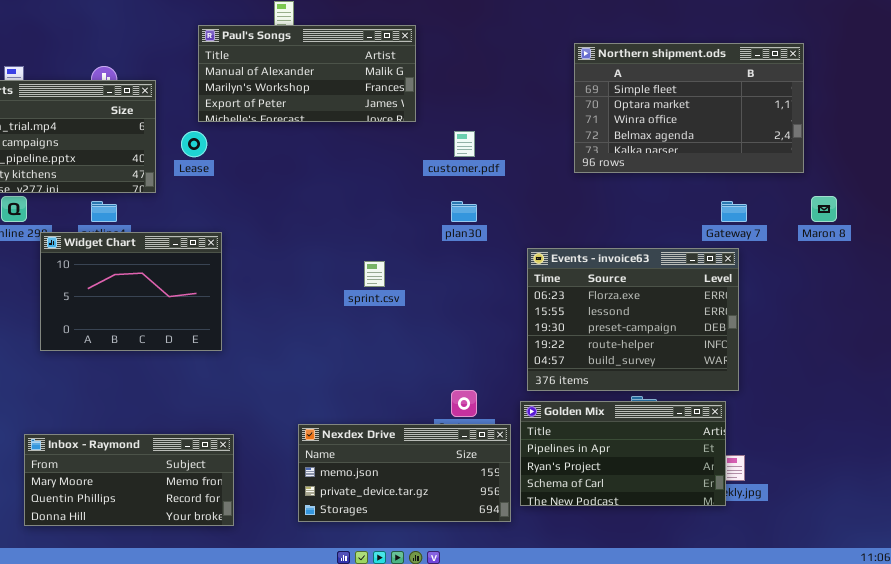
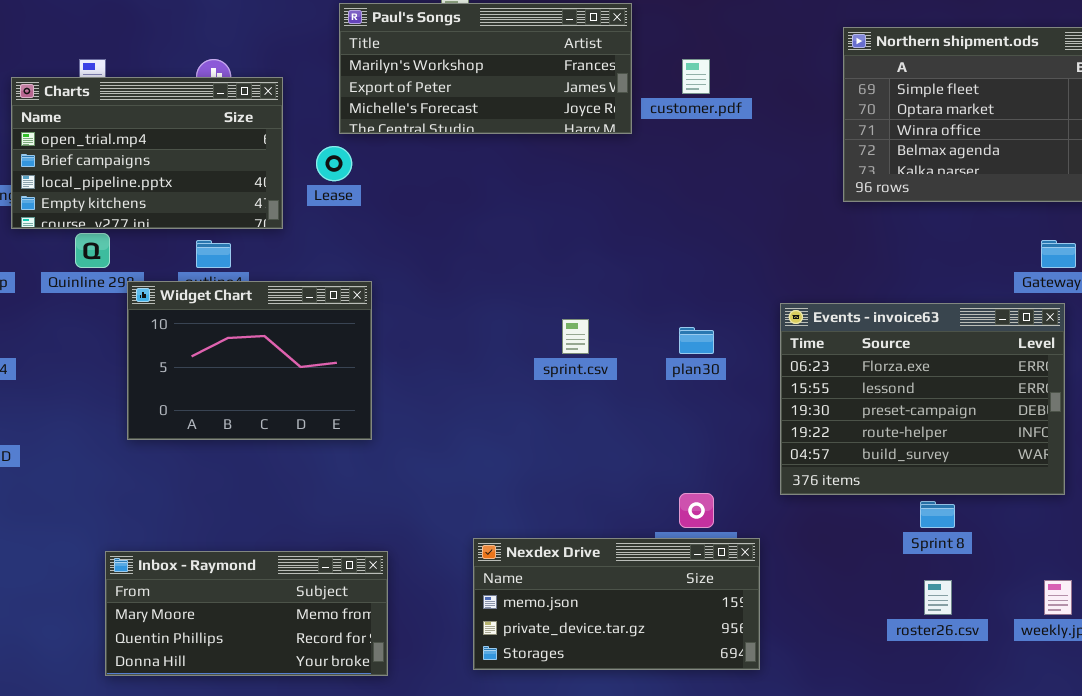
Paul's Songs: [198,25,416,122] -> [339,3,632,134], scrolled down 1 row
customer.pdf: [454,131,475,157] -> [682,59,710,94], moved
plan30: [451,201,477,222] -> [679,327,714,354], moved
Golden Mix: [520,401,726,506] -> none, closed

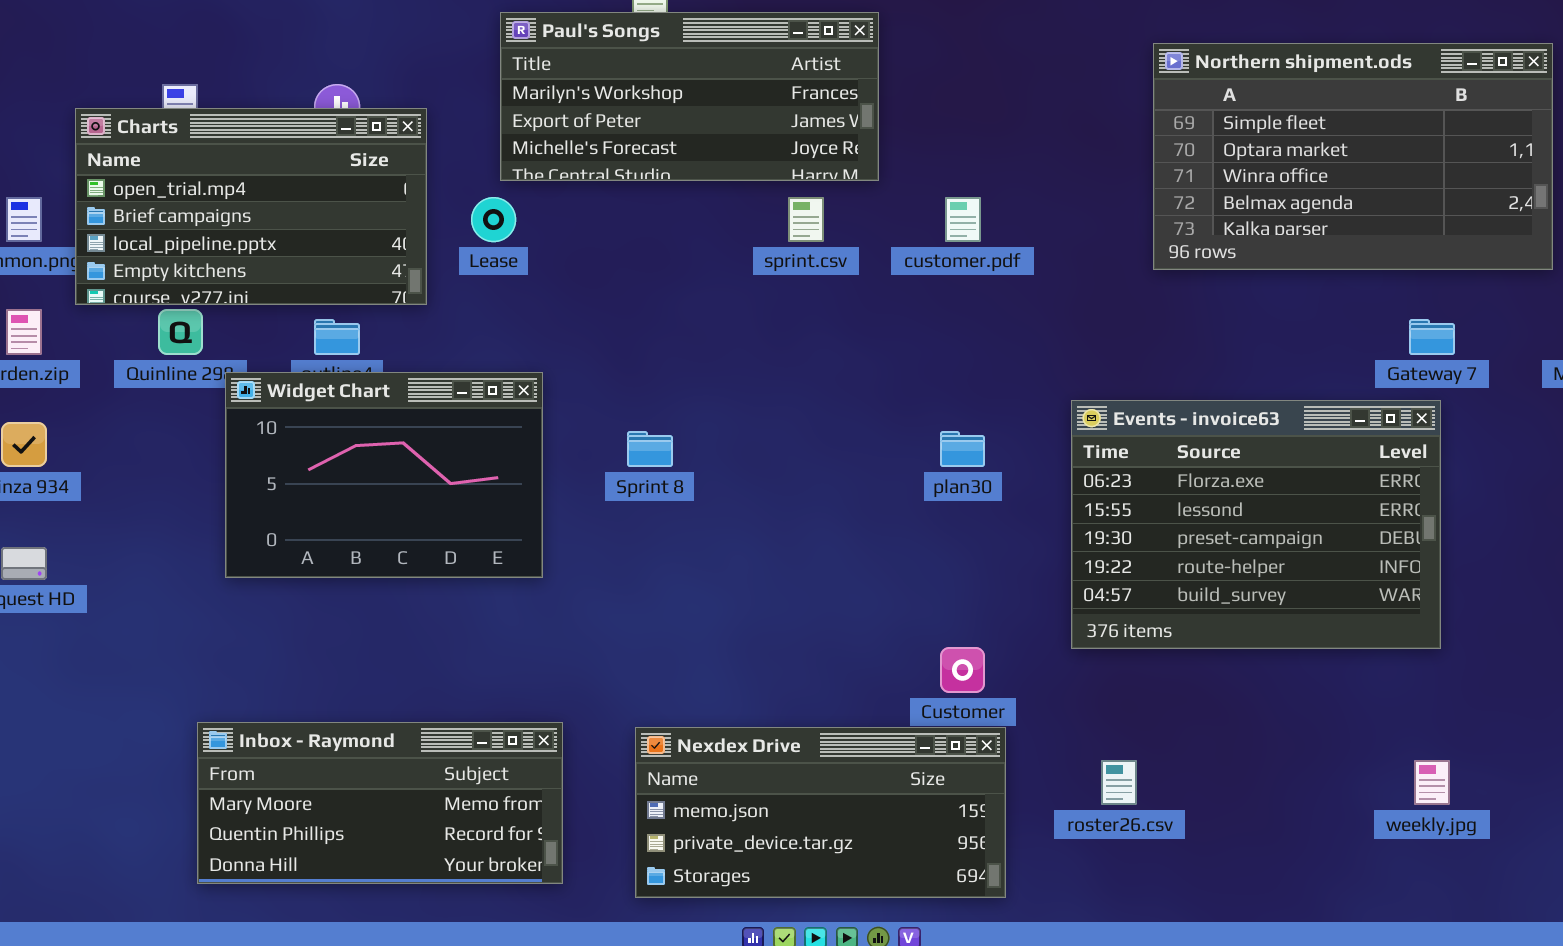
customer.pdf: [682,59,710,94] -> [945,197,981,242], moved
sprint.csv: [562,319,589,354] -> [788,197,824,242], moved
Sprint 8: [920,501,955,528] -> [627,431,673,467], moved
Nexdex Drive: [473,538,760,670] -> [635,727,1006,898], moved
roster26.csv: [924,580,952,615] -> [1101,760,1137,805], moved

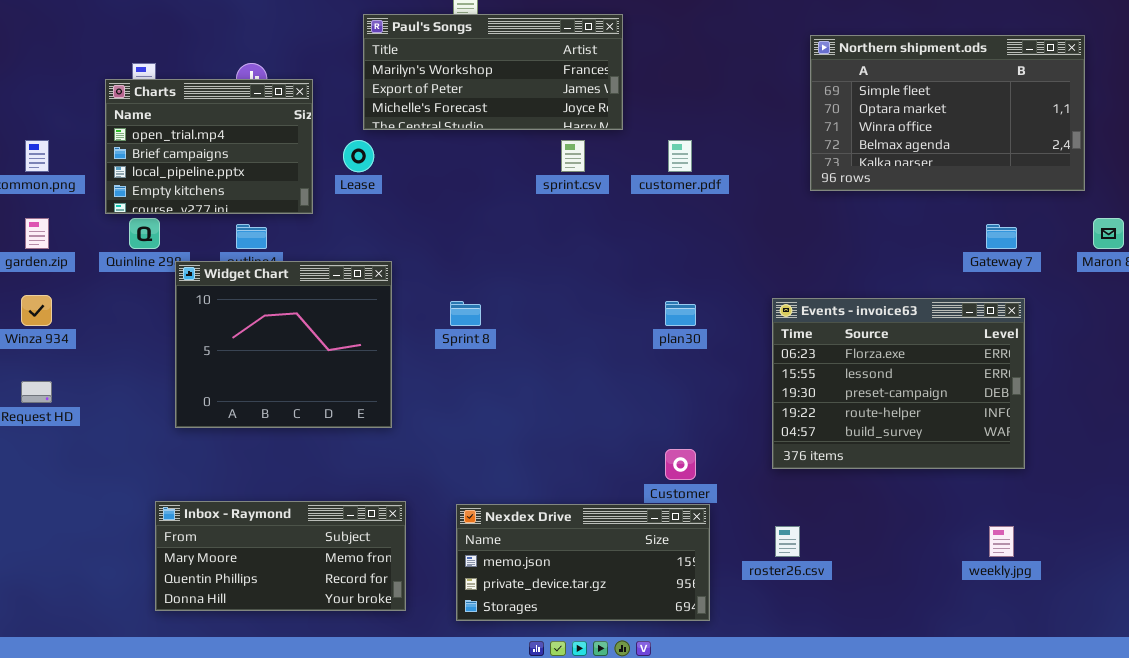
Charts: [75,108,427,305] -> [105,79,313,214], resized
Widget Chart: [225,372,543,578] -> [175,261,392,428], resized
Events - invoice63: [1071,400,1441,649] -> [772,298,1025,469], moved

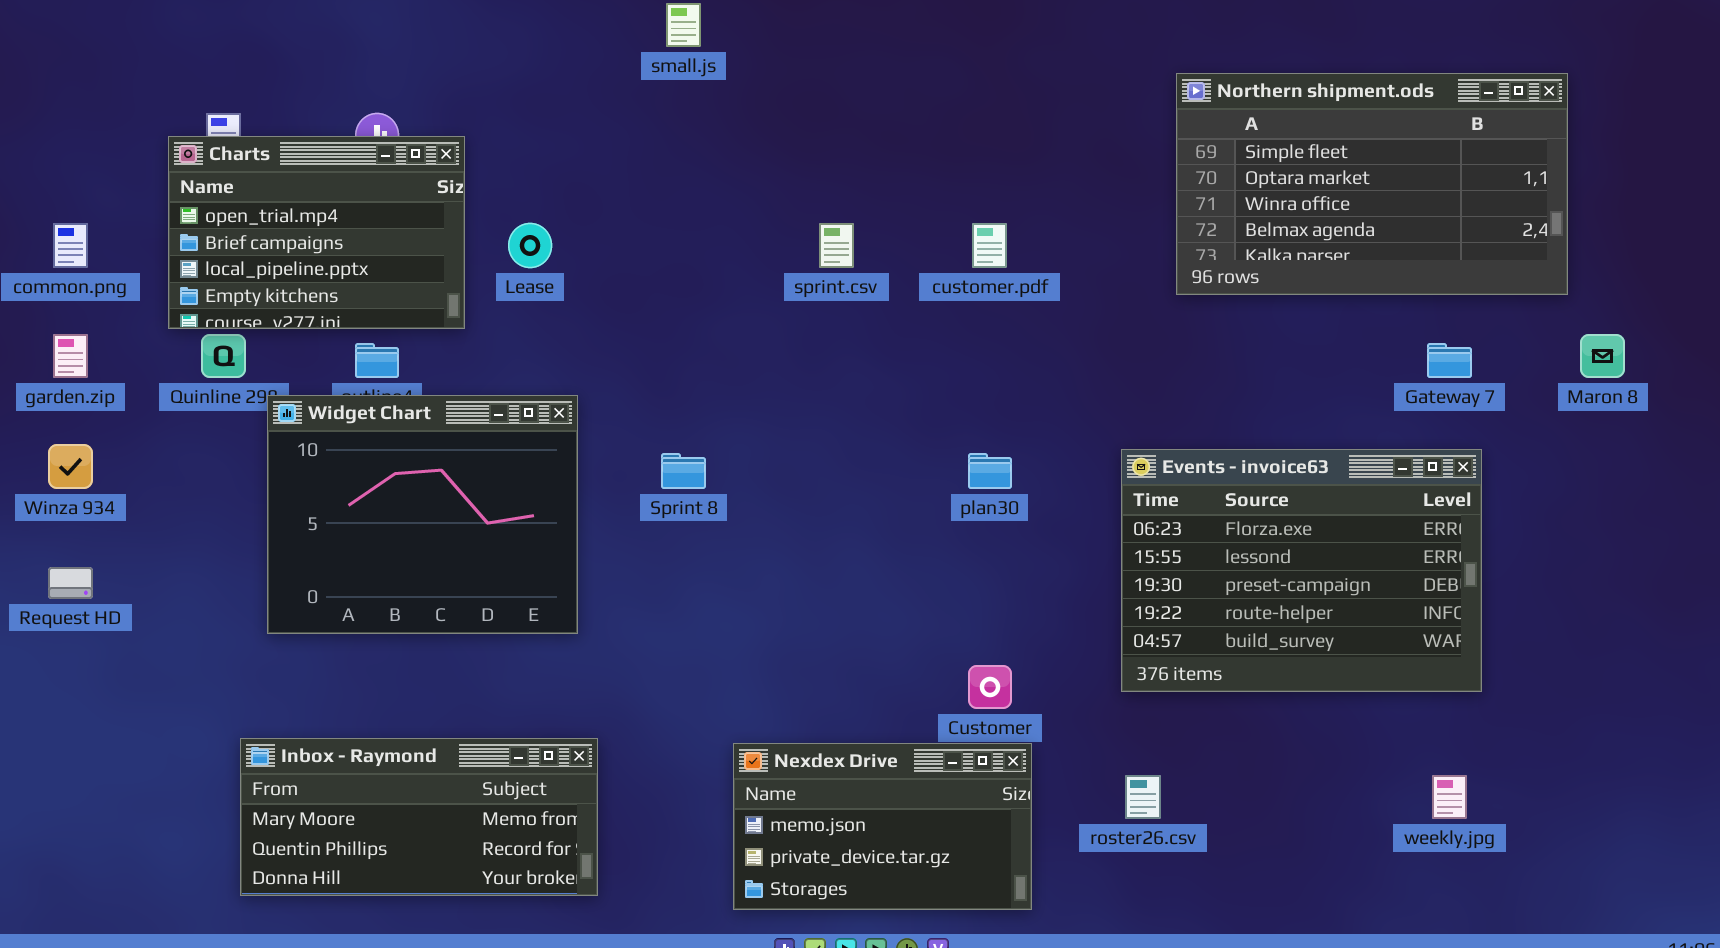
Paul's Songs: [363,14,623,130] -> none, closed
Nexdex Drive: [456,504,710,621] -> [733,743,1032,910], resized

